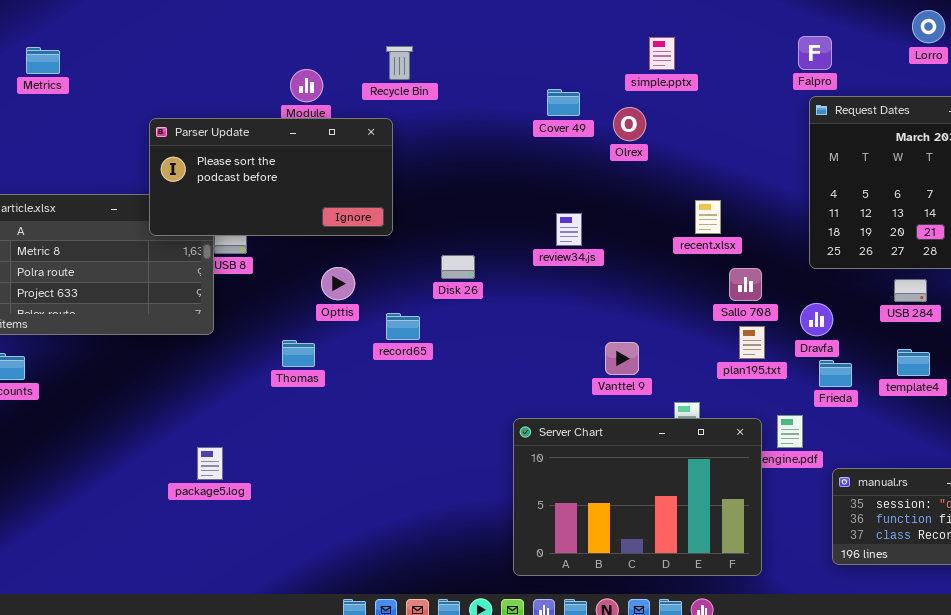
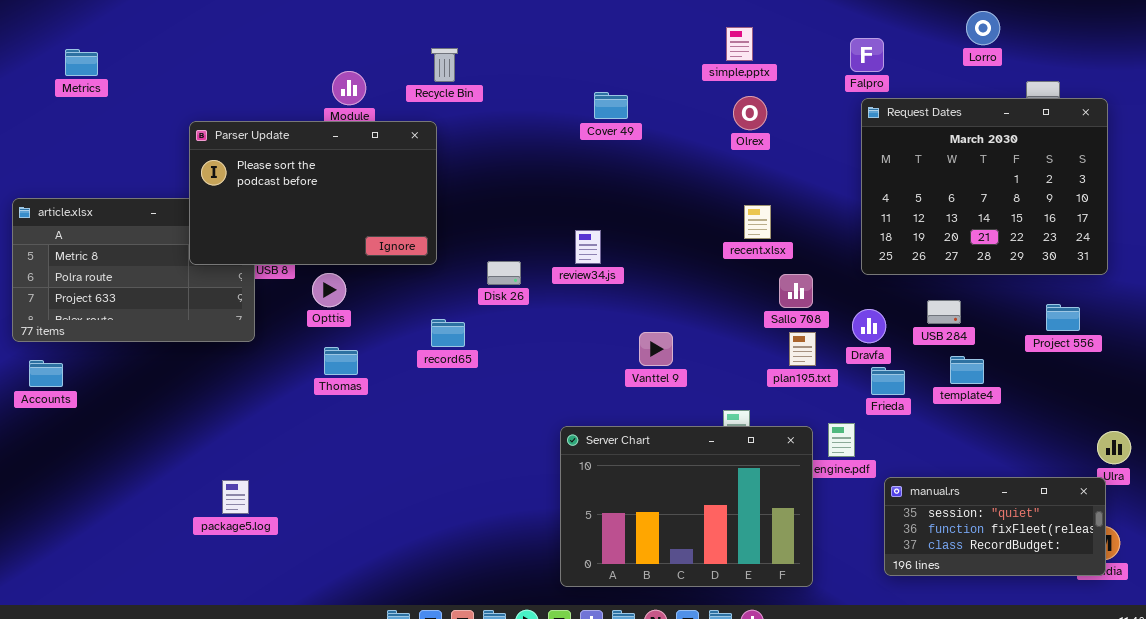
simple.pptx: [649,37,675,70] -> [726,27,753,61], moved
Olrex: [613,107,646,141] -> [733,96,767,130], moved
Parser Update: [149,118,393,236] -> [189,121,437,265], resized
review34.js: [556,213,582,246] -> [575,230,601,264], moved
Opttis: [321,267,355,300] -> [312,273,346,307], moved
USB 284: [894,279,927,302] -> [927,300,961,324], moved
Vanttel 9: [605,342,639,375] -> [639,332,673,366], moved
package5.log: [197,447,223,480] -> [222,480,249,514], moved

